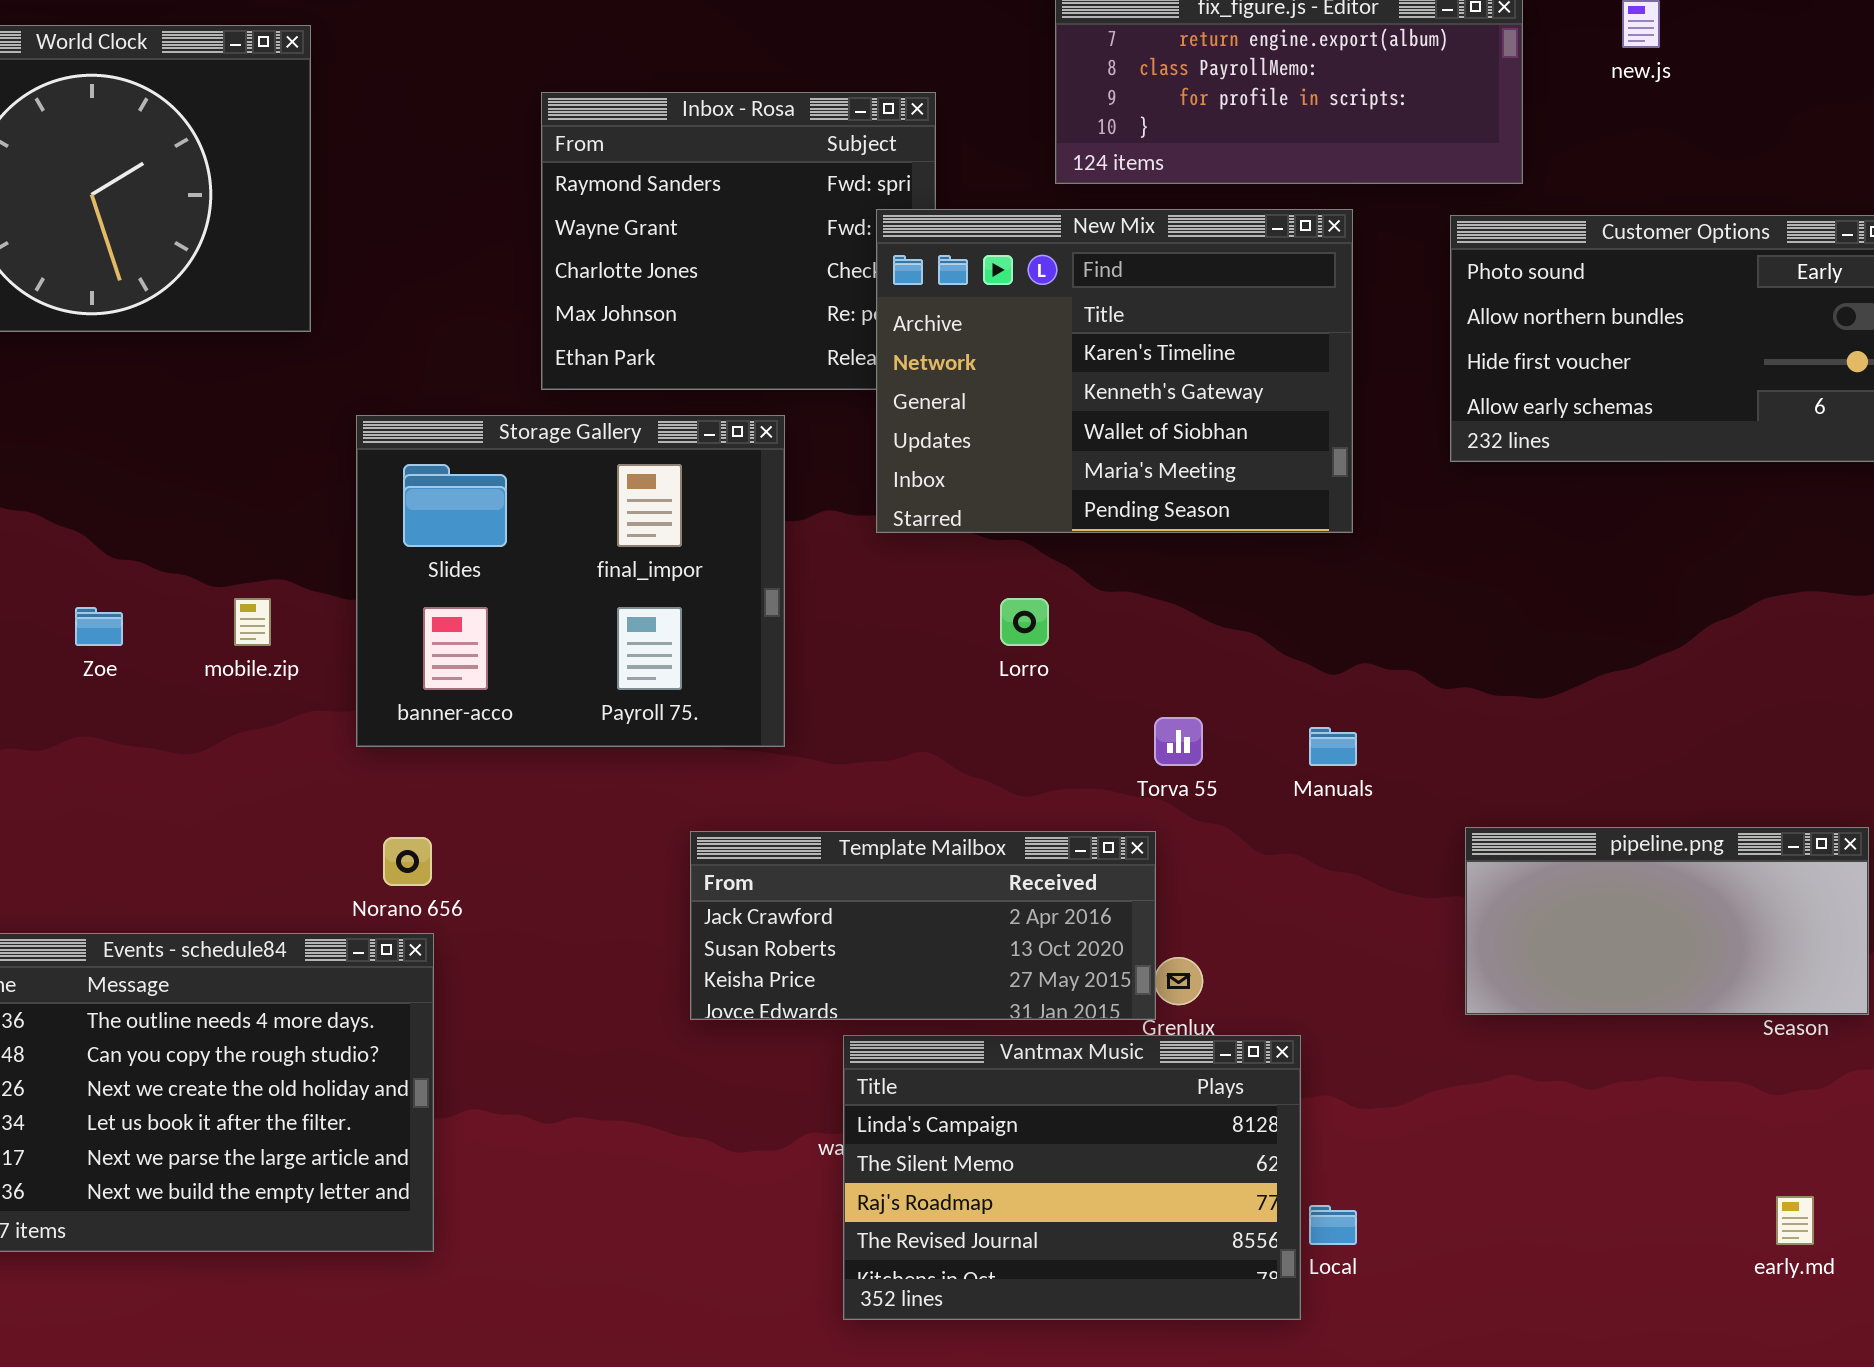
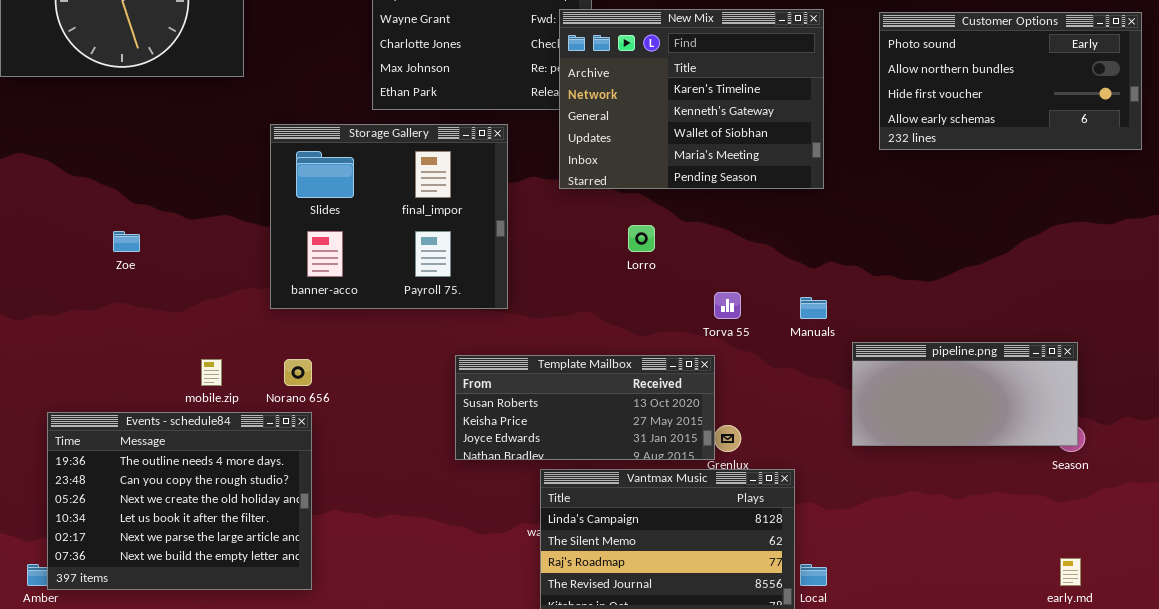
mobile.zip: [234,598,271,646] -> [201,359,222,386], moved
pipeline.png: [1465,827,1869,1015] -> [852,342,1078,446], moved
Template Mailbox: [690,831,1156,1020] -> [455,355,715,460], scrolled down 1 row

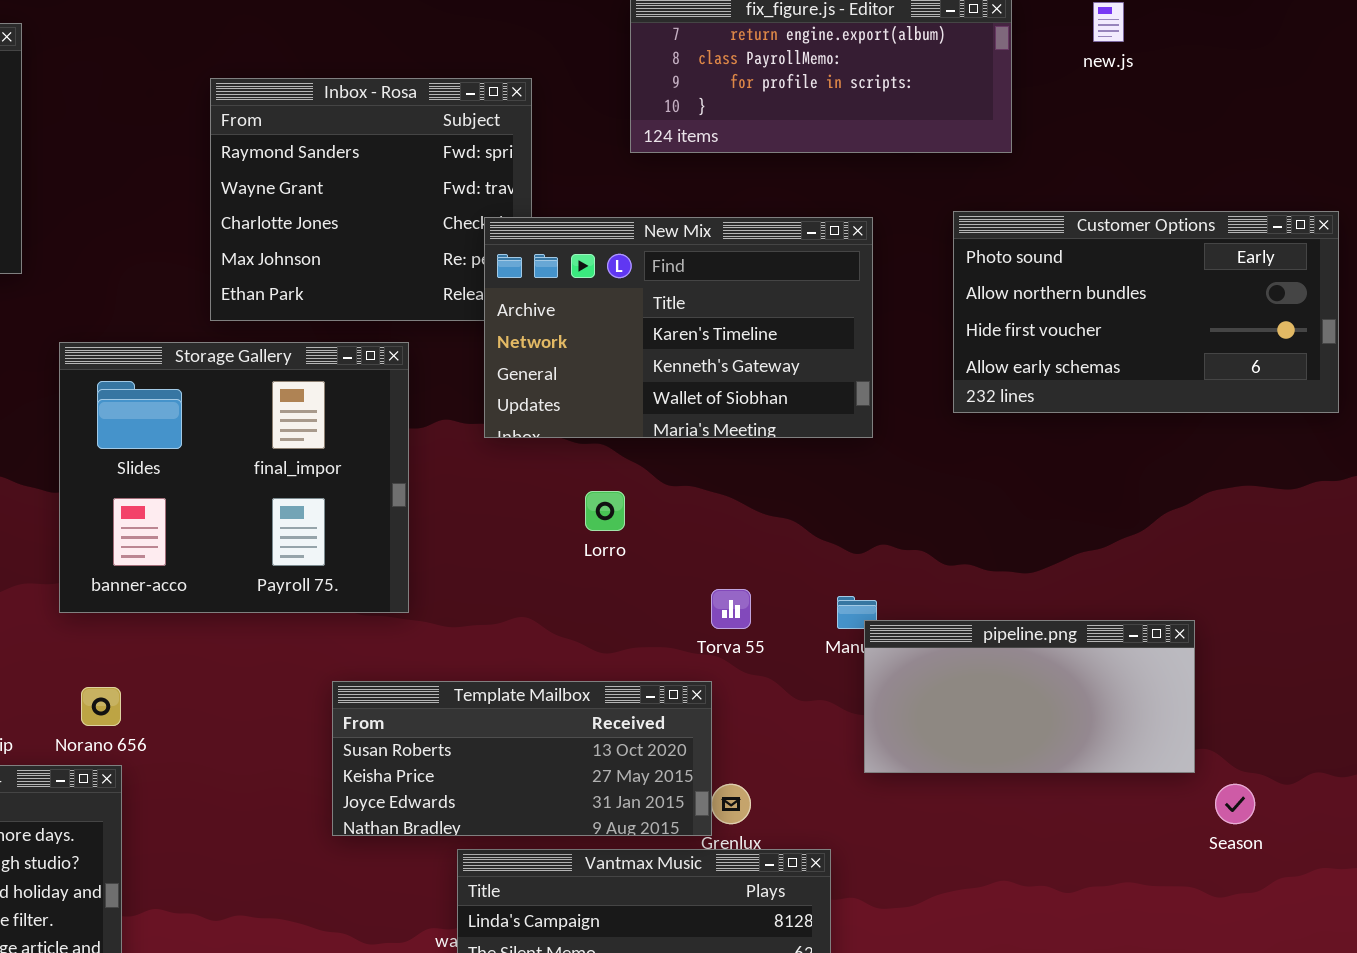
New Mix: [559,9,824,189] -> [484,217,873,438], resized
Customer Options: [879,12,1142,150] -> [953,211,1339,413], moved
pipeline.png: [852,342,1078,446] -> [864,620,1195,773], moved

